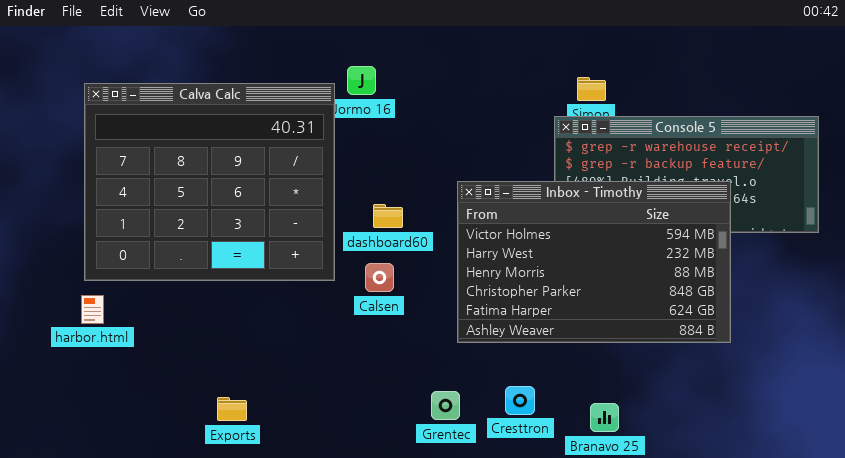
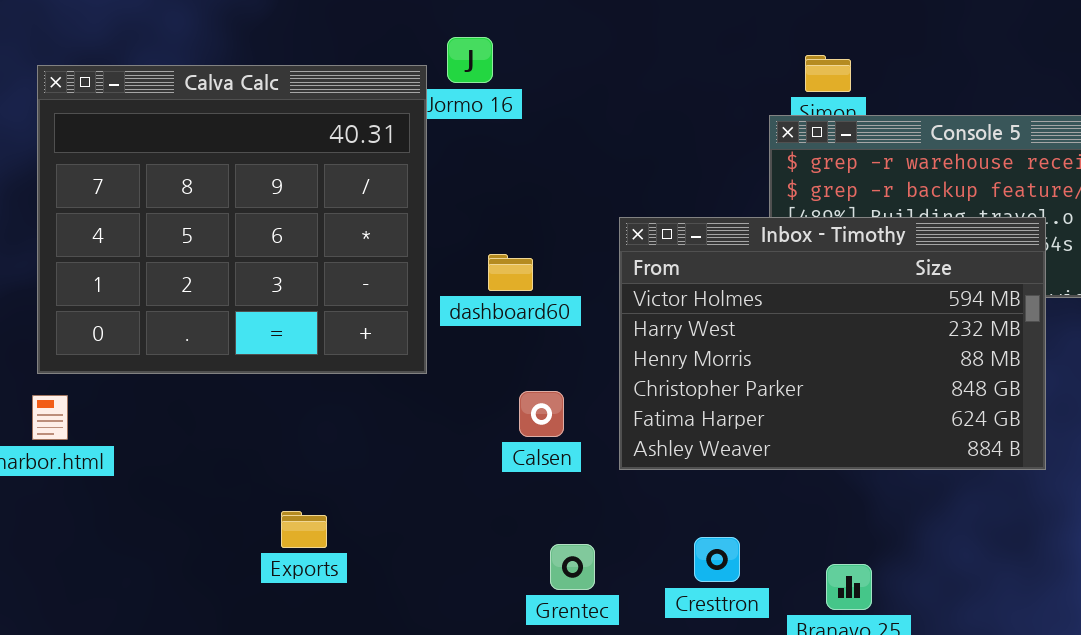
Calsen: [365,263,394,292] -> [519,391,564,437], moved
Grentec: [431,391,460,420] -> [550,544,595,590], moved
Exports: [217,397,247,421] -> [281,511,327,548], moved

